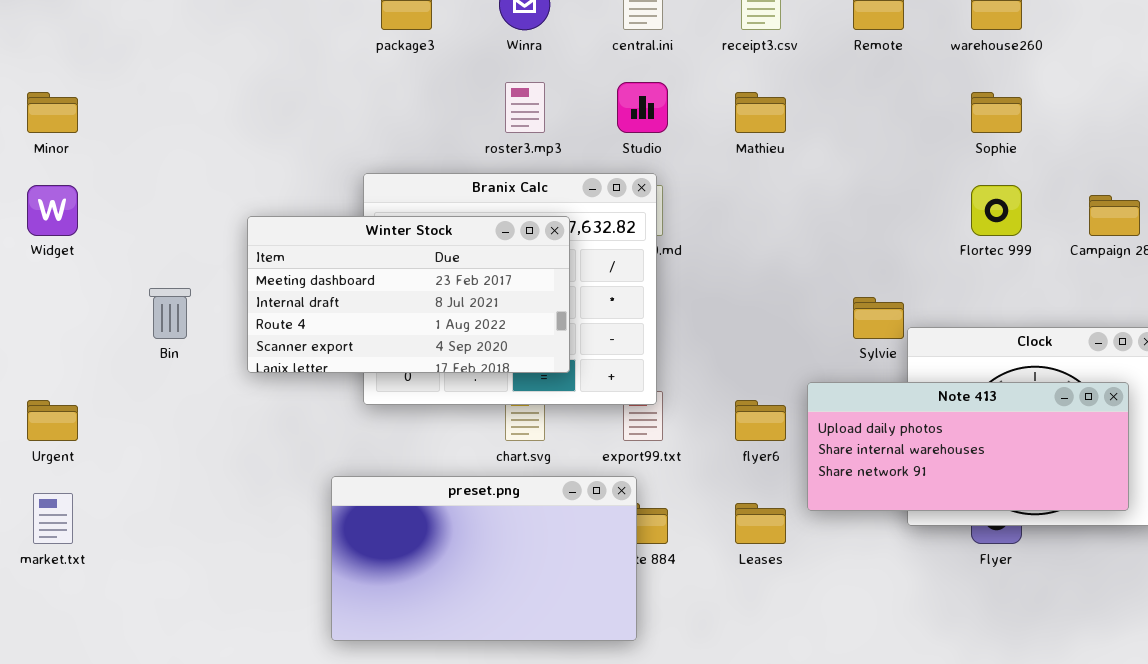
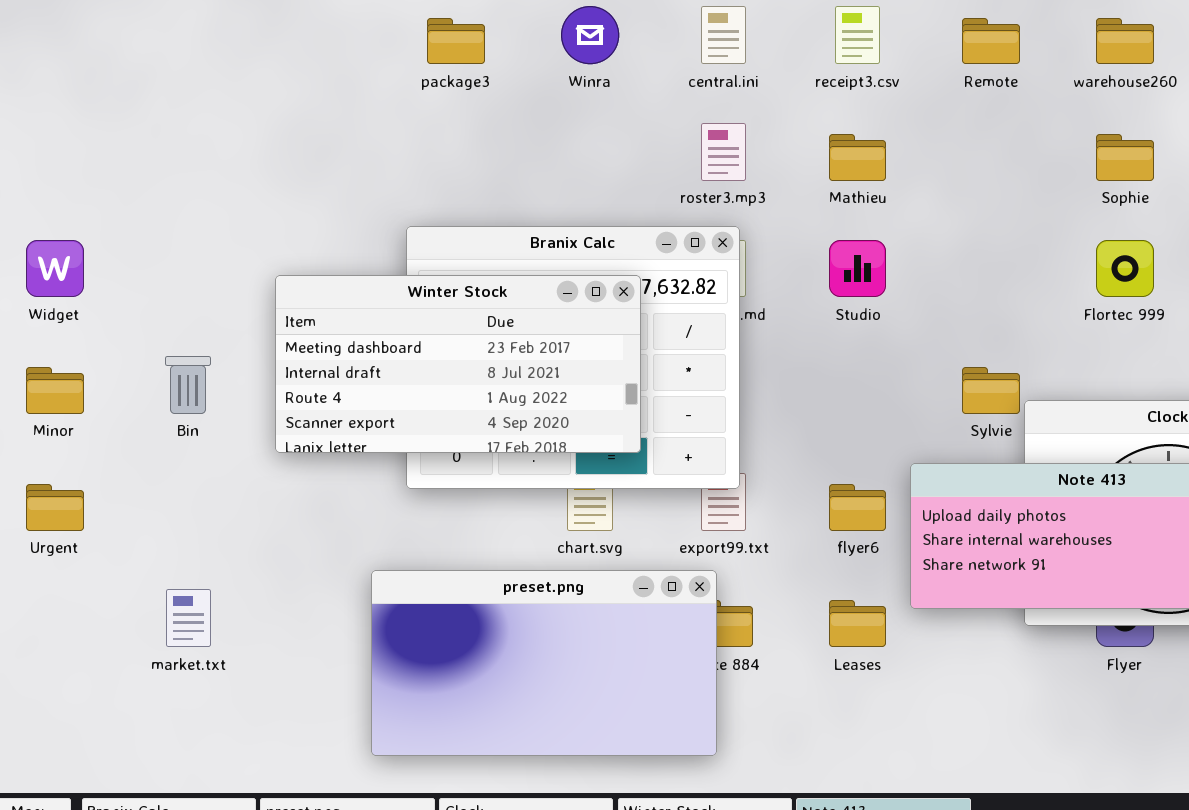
roster3.mp3: [505,82,545,133] -> [701,123,746,181], moved
Studio: [617,82,668,133] -> [829,240,886,297], moved
Minor: [27,92,78,133] -> [26,367,84,414], moved
market.txt: [33,493,73,544] -> [166,589,211,647], moved

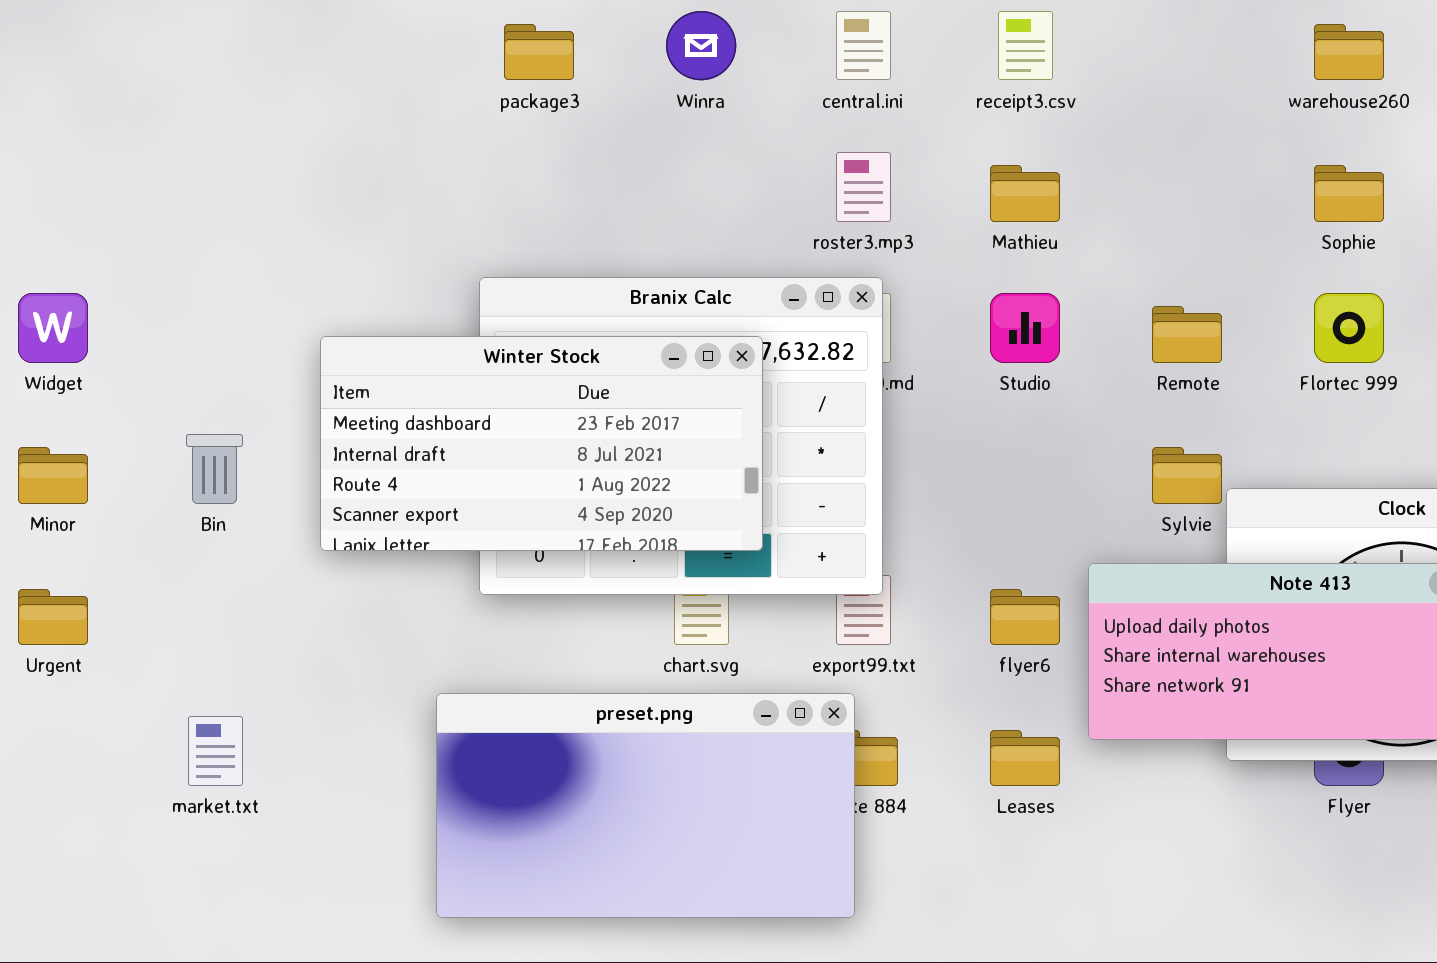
Remote: [962,18,1020,64] -> [1152,306,1222,363], moved

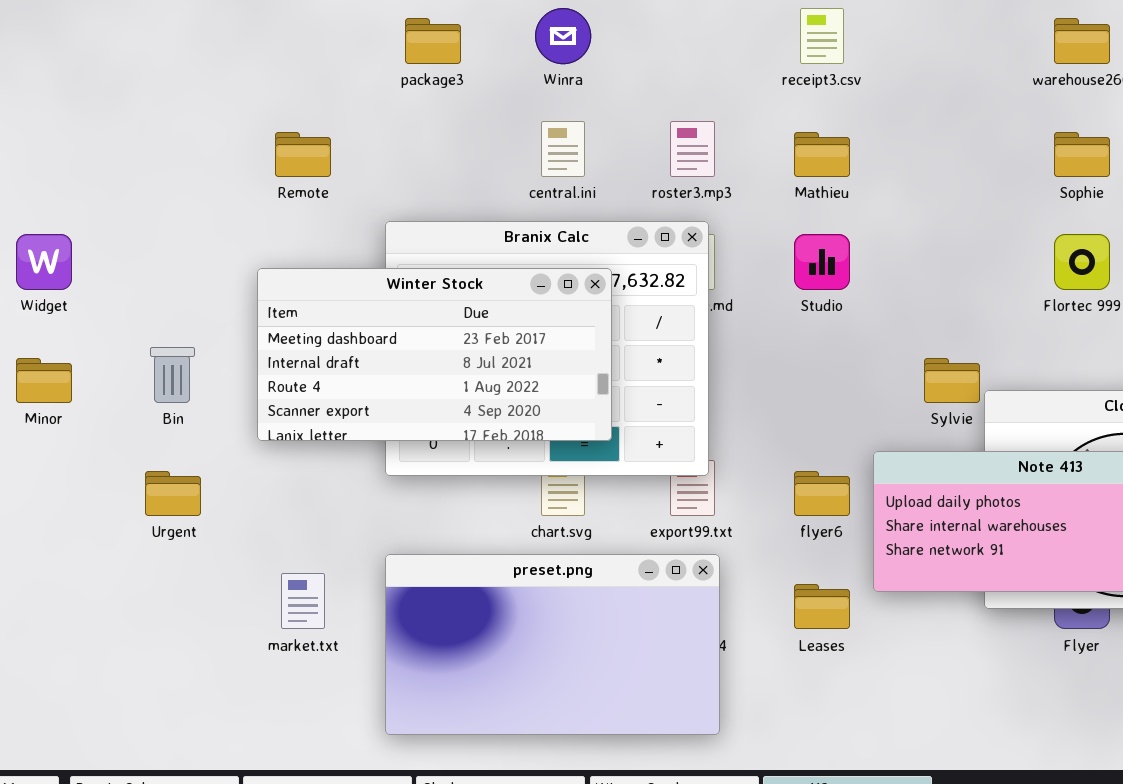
central.ini: [836,11,891,80] -> [541,121,585,177], moved
Remote: [1152,306,1222,363] -> [275,132,331,177], moved
Urgent: [18,589,88,645] -> [145,471,201,516], moved
preset.png: [436,693,855,918] -> [385,554,720,735], moved
market.txt: [188,716,243,786] -> [281,573,325,629], moved

